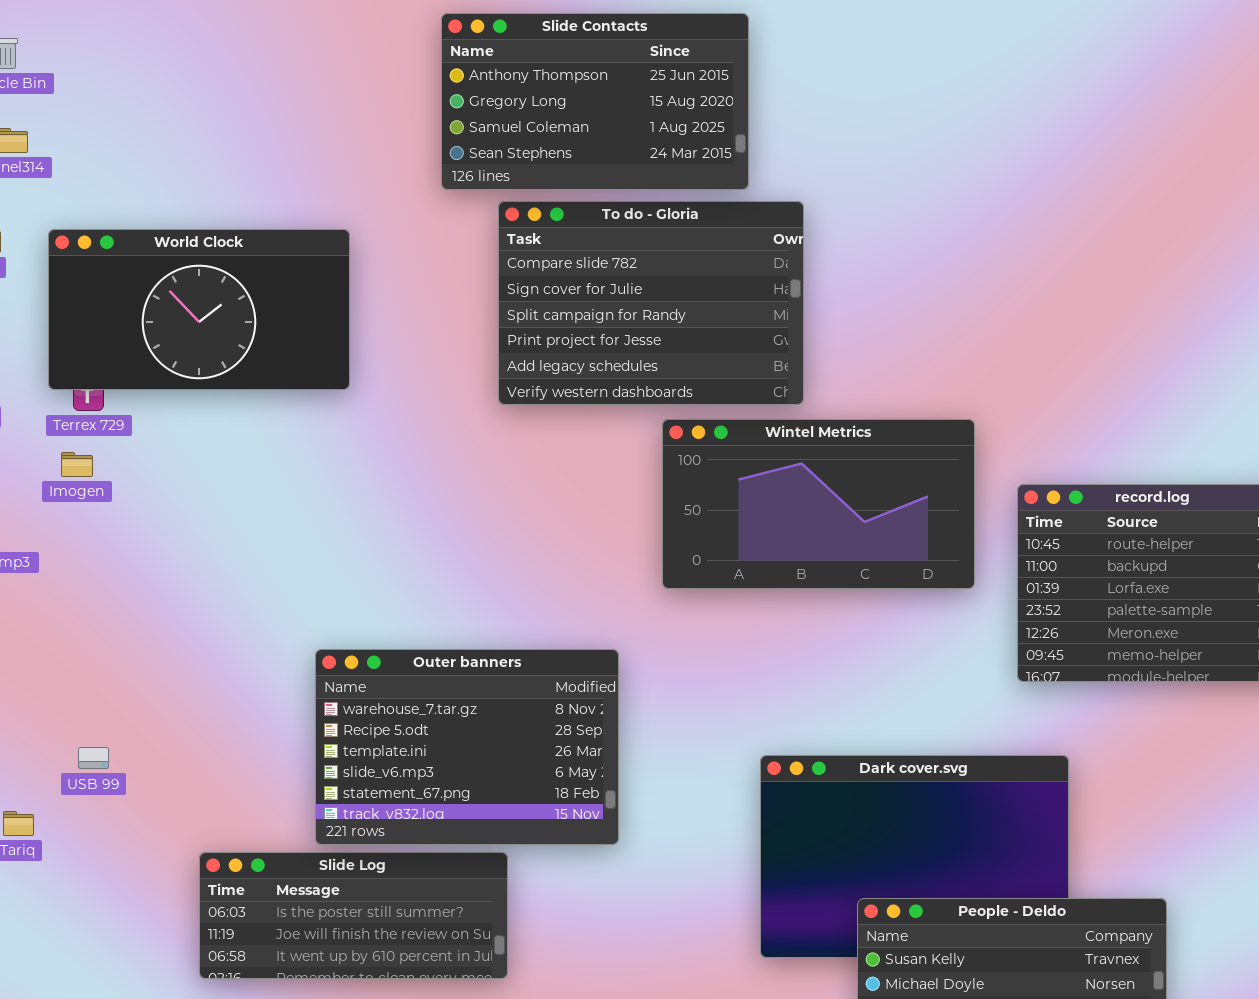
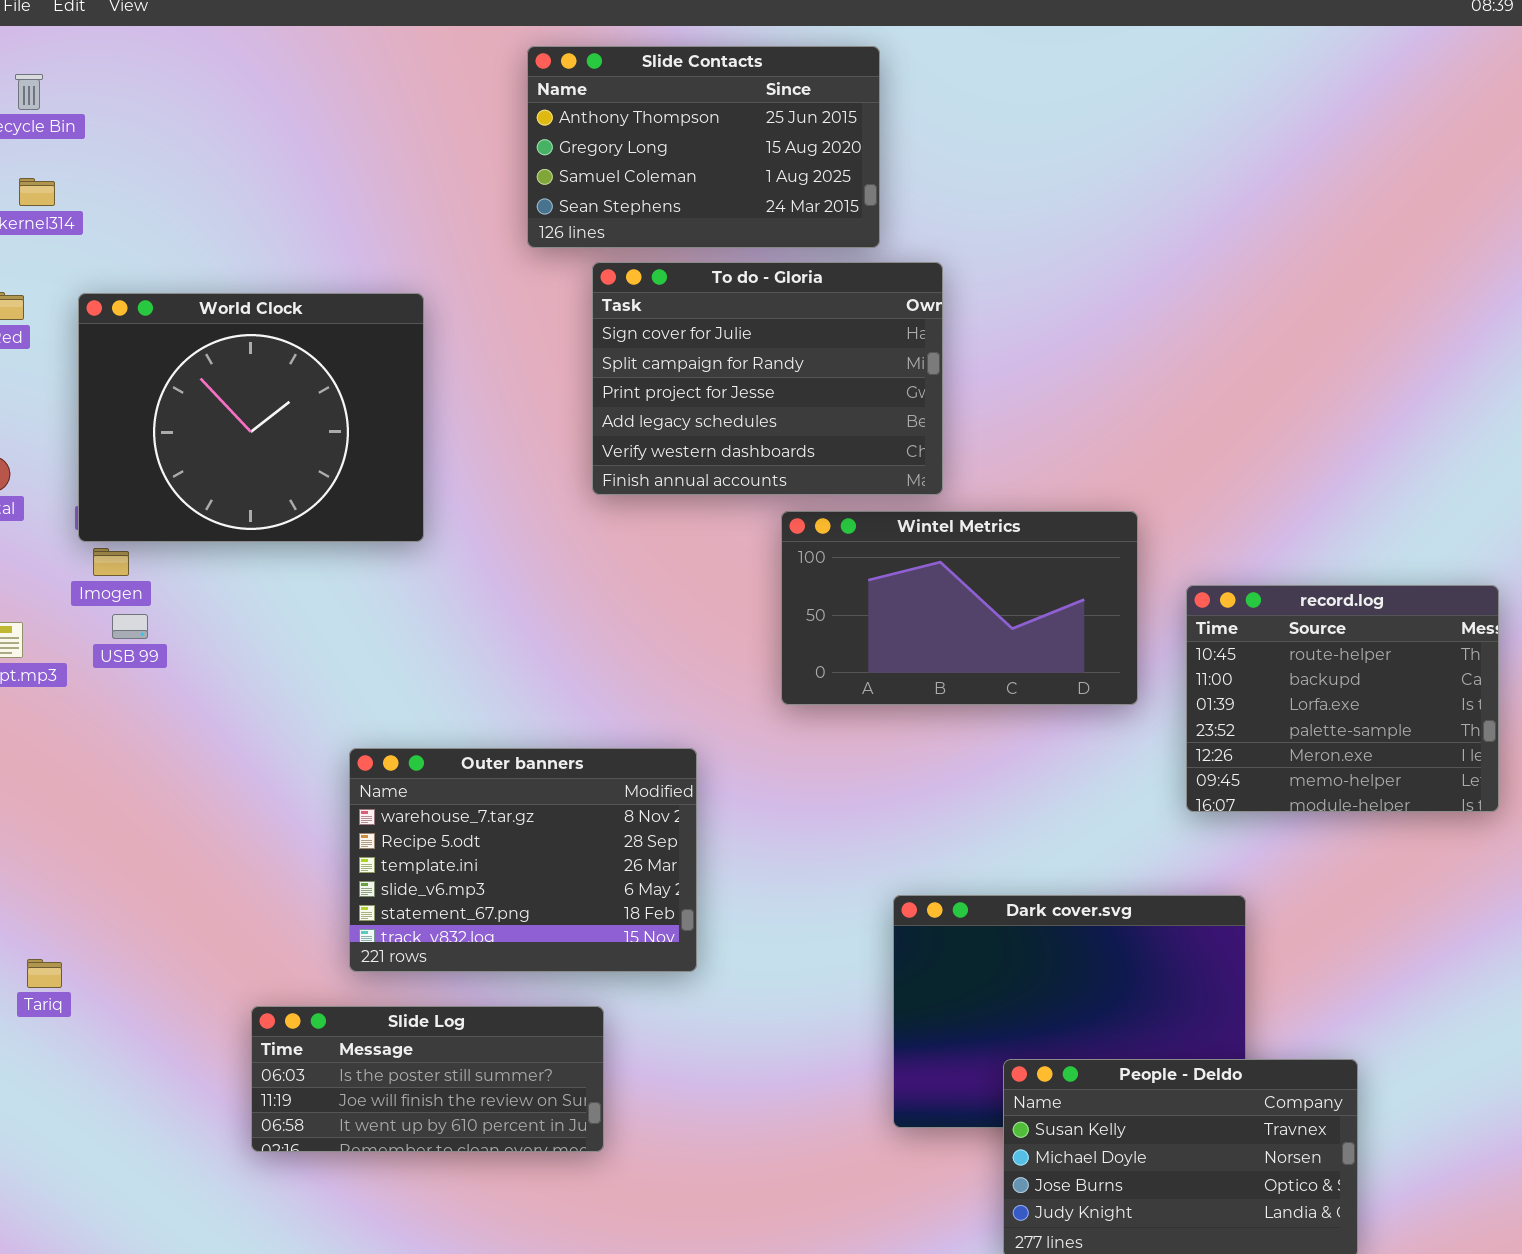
To do - Gloria: [498,201,804,405] -> [592,262,943,495], scrolled down 1 row
World Clock: [48,229,350,390] -> [78,293,424,542], resized
Outer banners: [315,649,619,845] -> [349,748,697,972], moved
USB 99: [78,747,109,769] -> [112,614,148,639], moved

